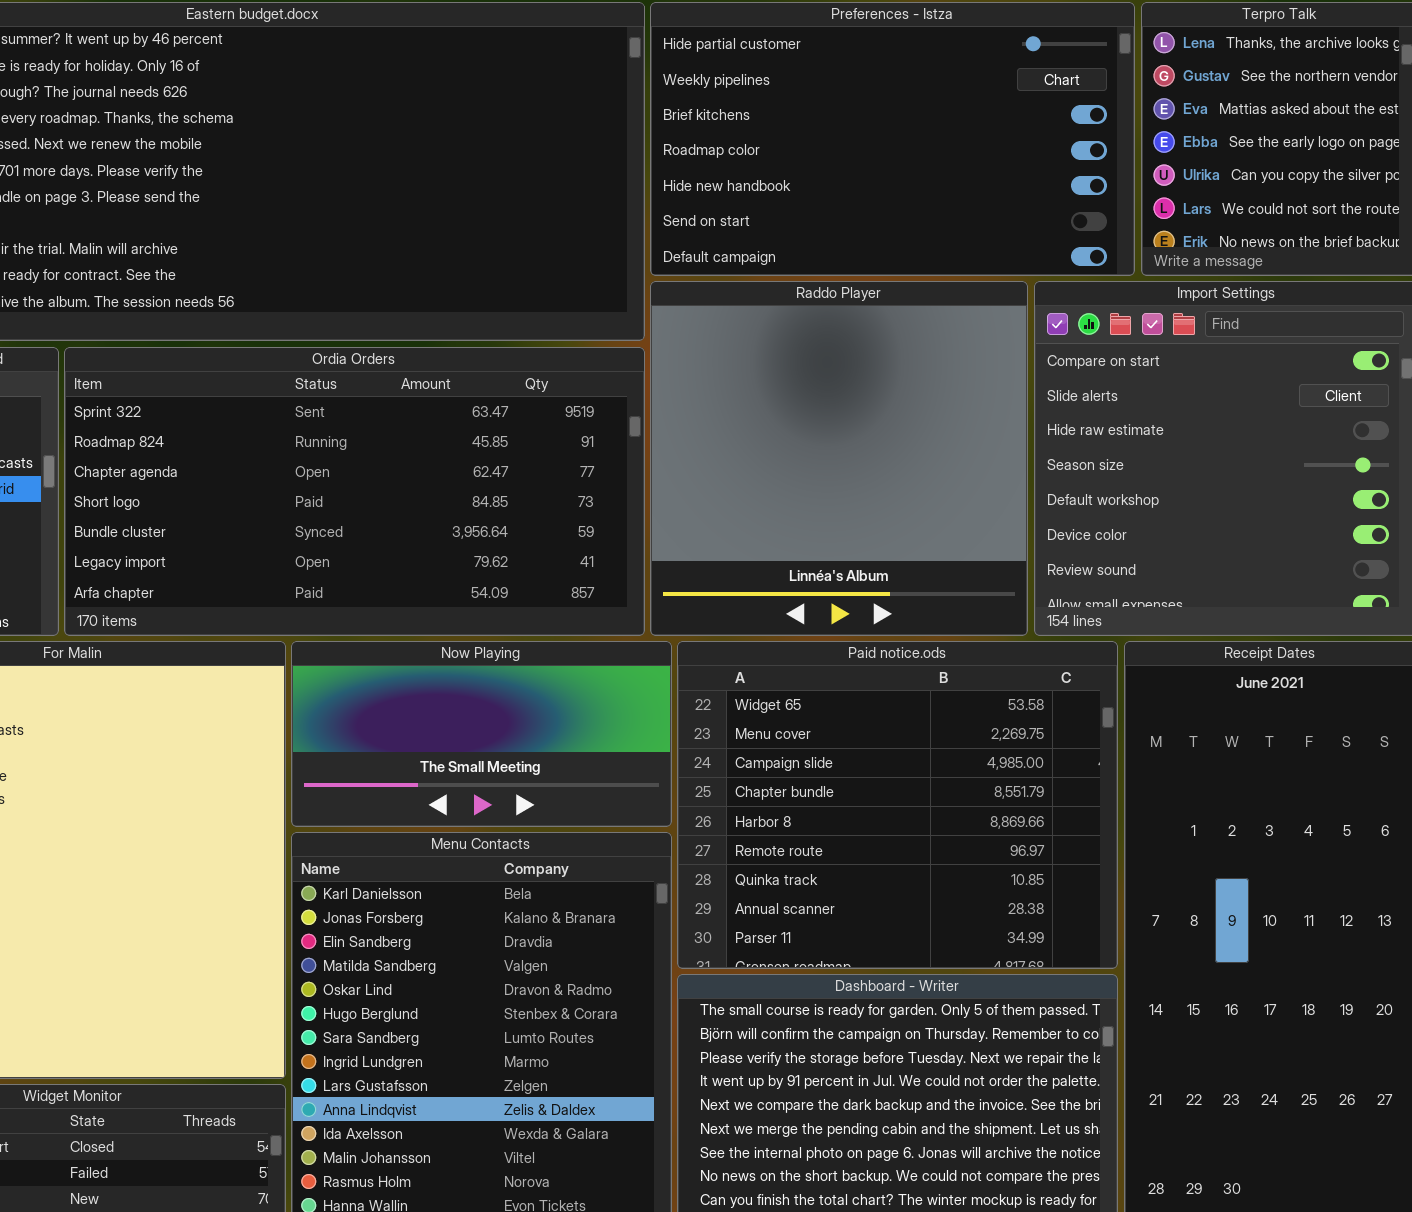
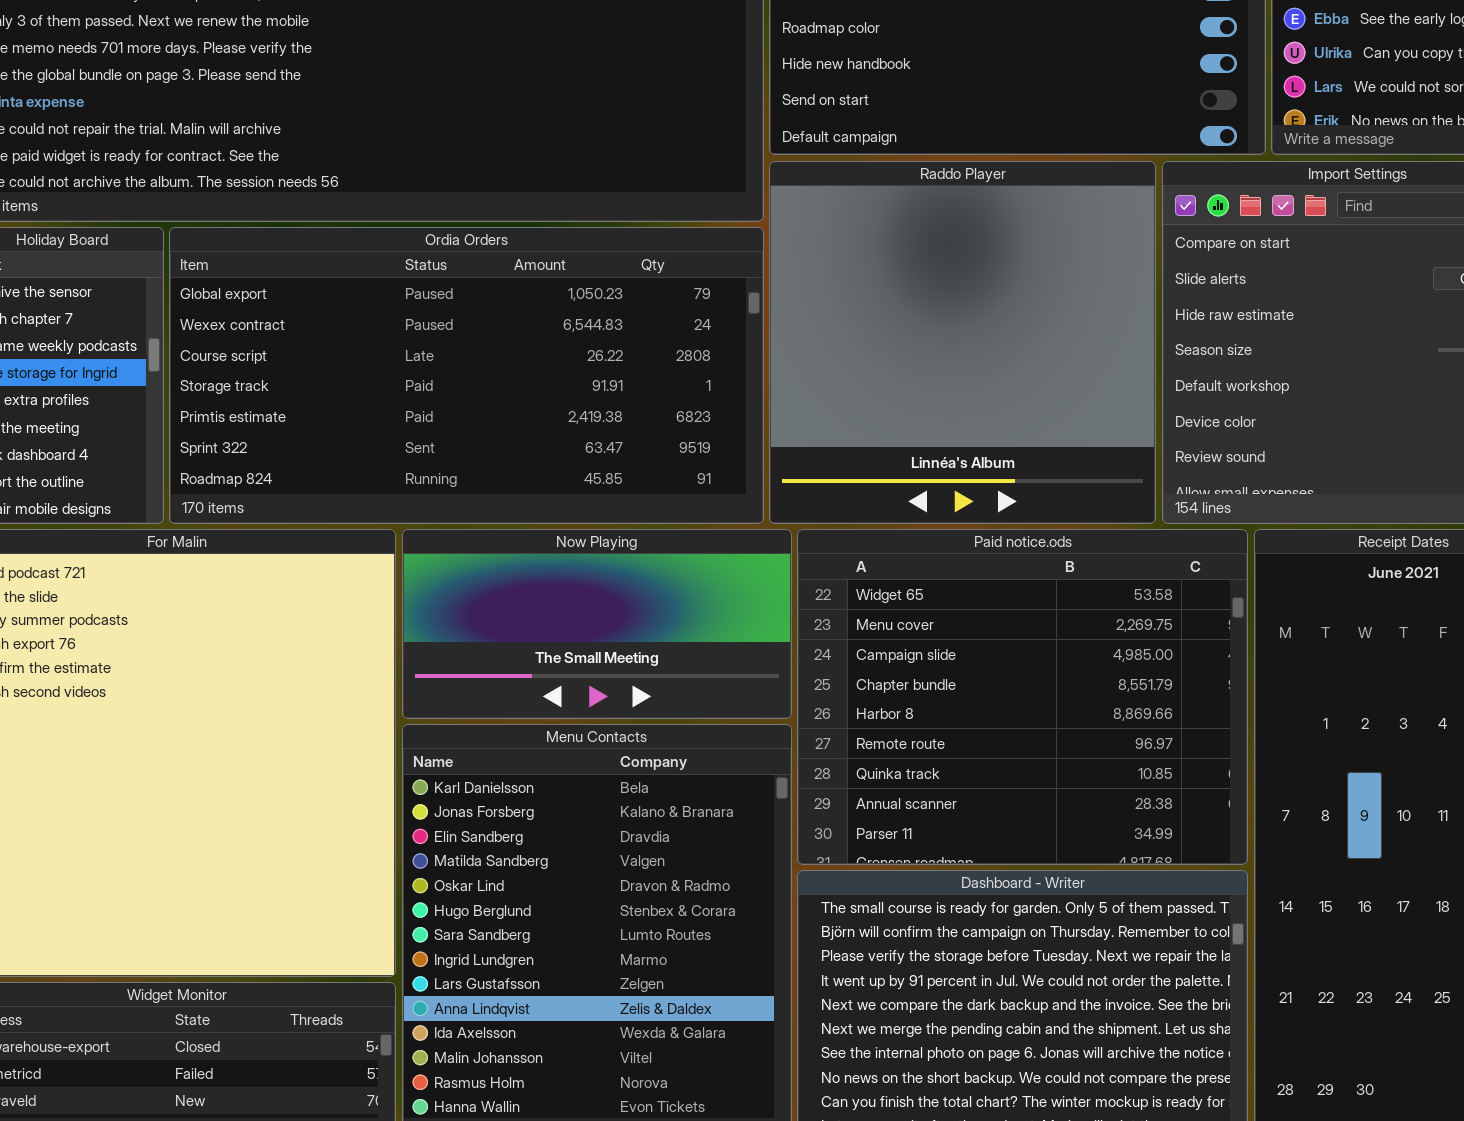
Ordia Orders: [64,347,645,636] -> [169,227,764,524], scrolled up 5 rows

